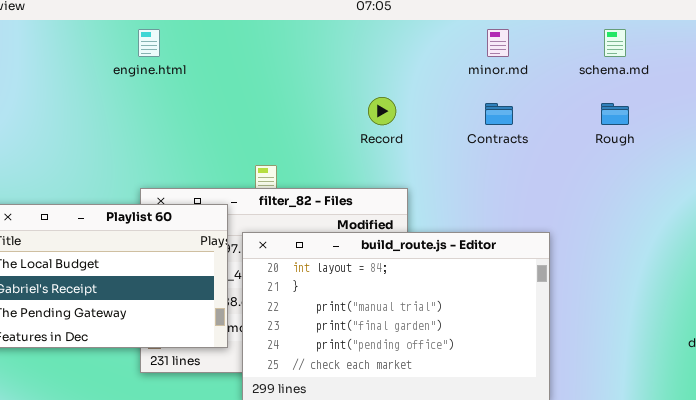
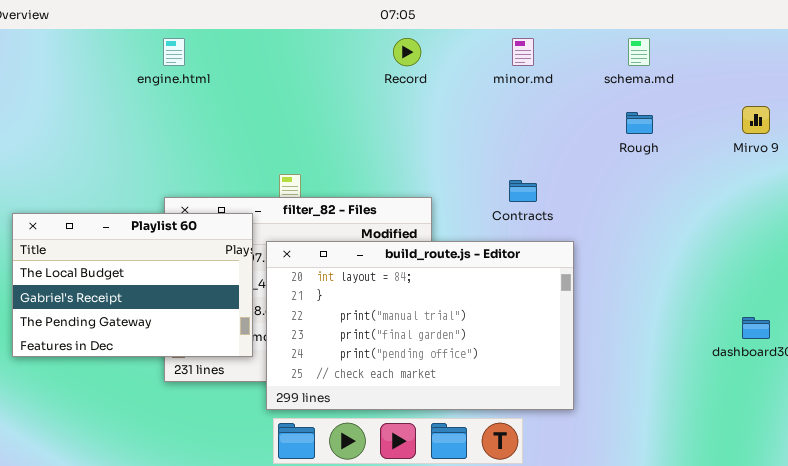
Record: [368,97,396,125] -> [393,38,421,66], moved
Contracts: [485,103,513,125] -> [509,180,537,202], moved

